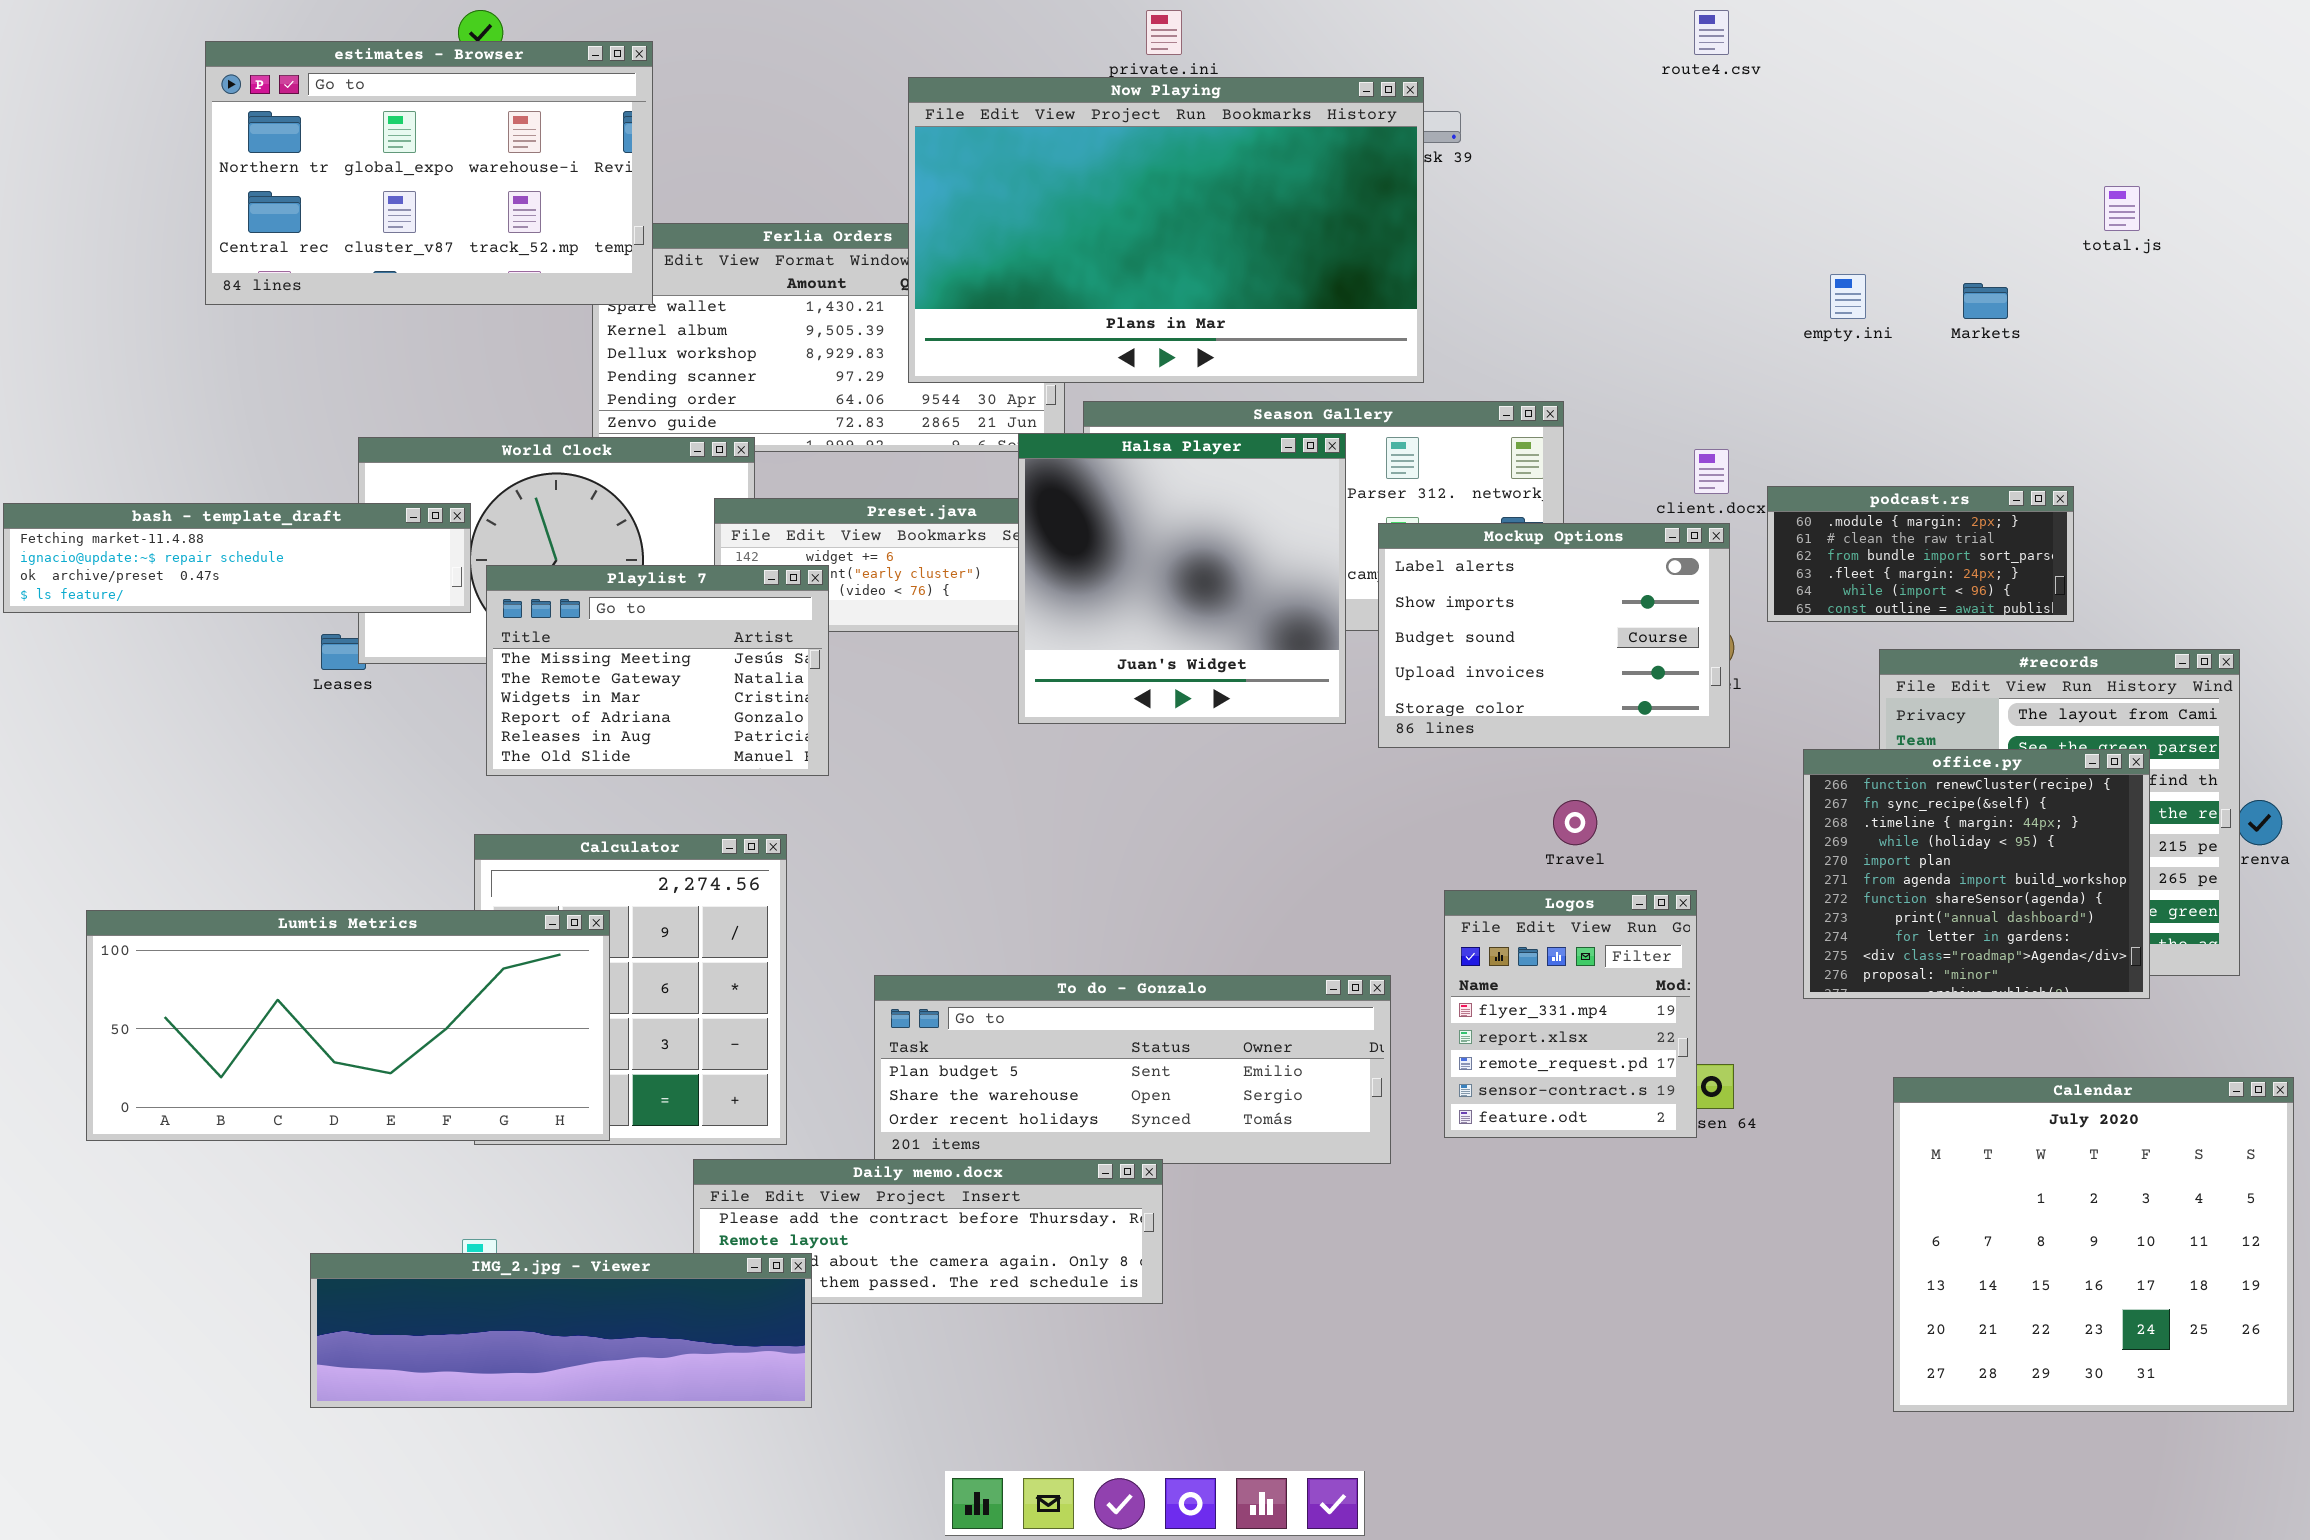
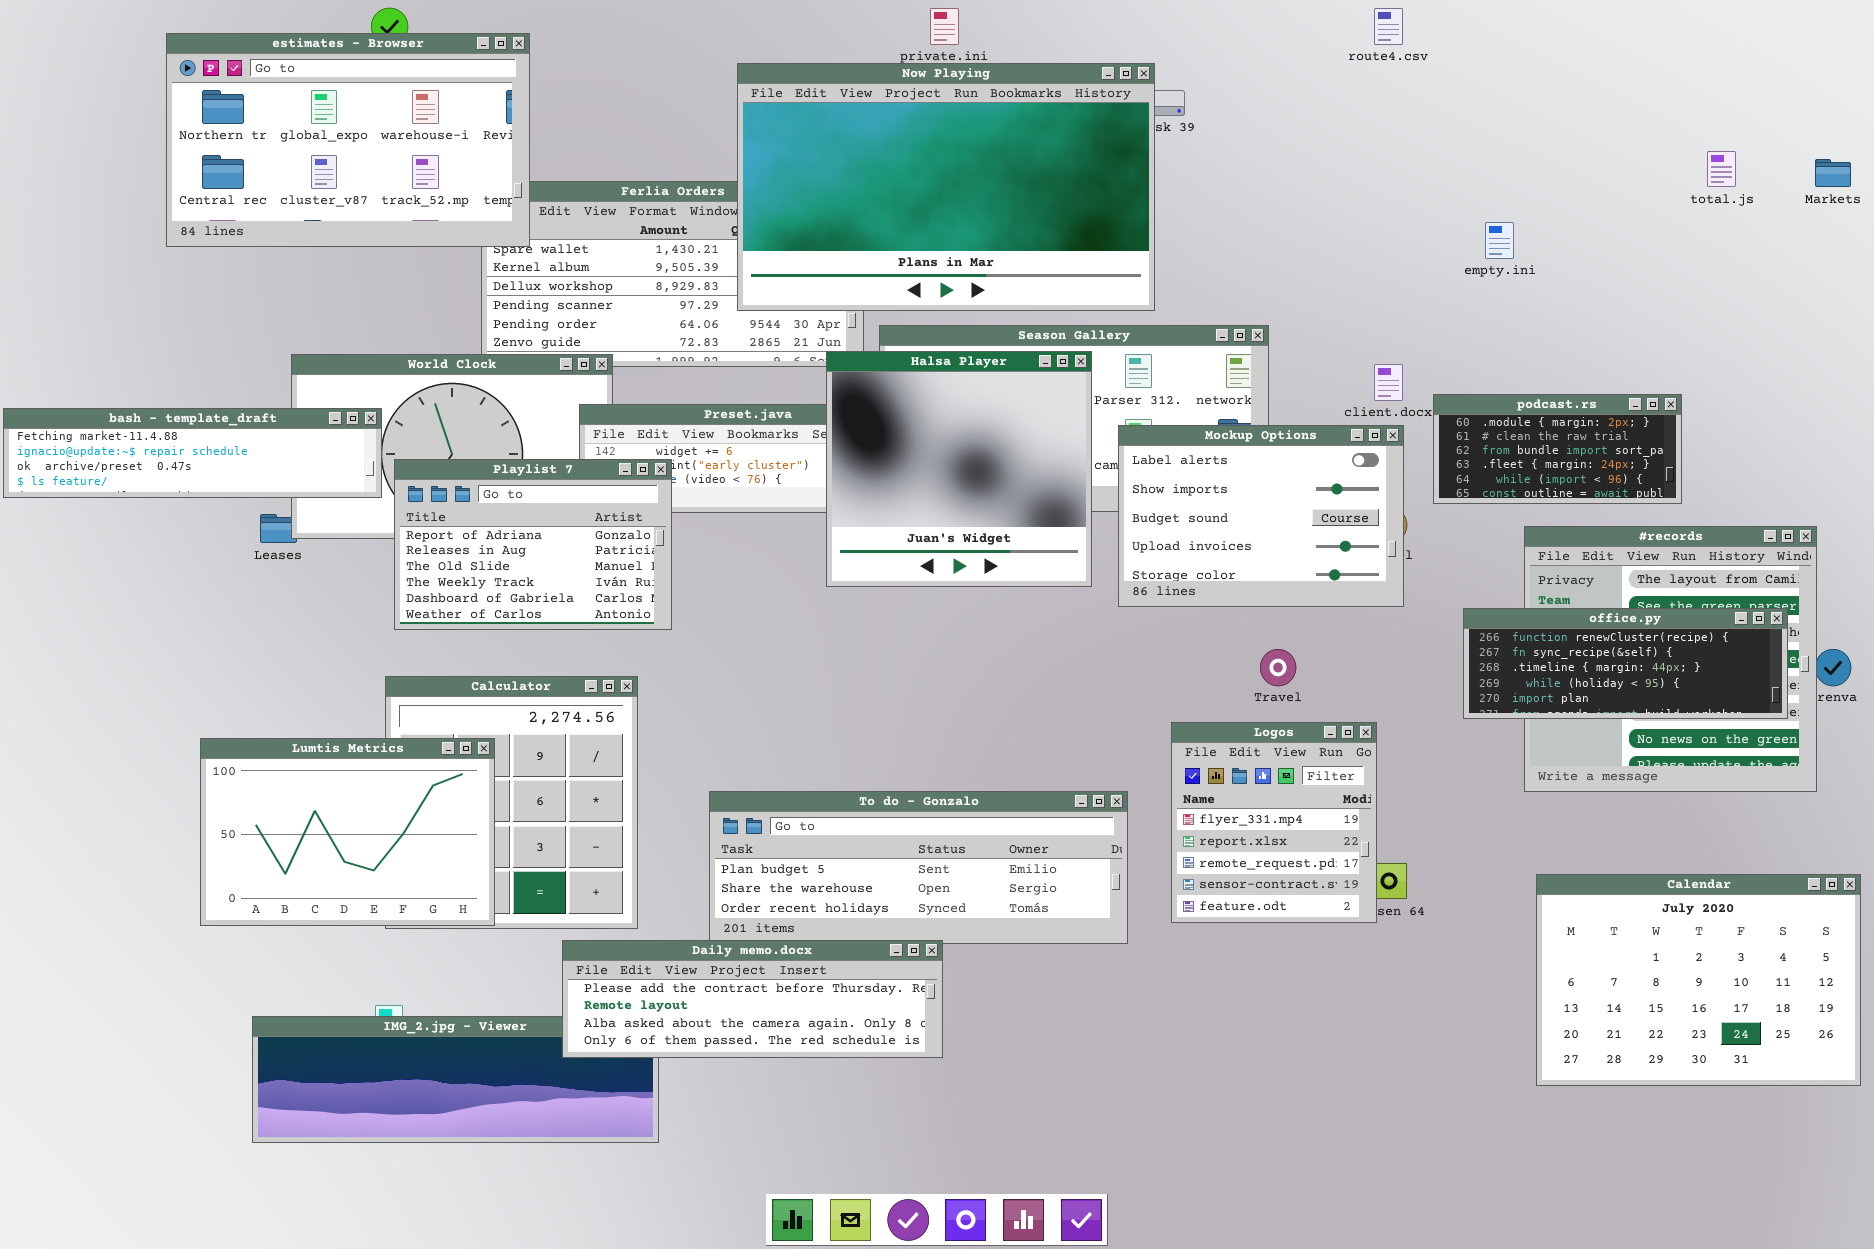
Markets: [1963,283,2008,319] -> [1815,159,1851,187], moved
Playlist 7: [486,565,829,776] -> [394,459,672,630], scrolled down 3 rows
office.py: [1803,749,2150,999] -> [1463,608,1788,719], resized
Lumtis Metrics: [86,910,610,1141] -> [200,738,495,926], resized
Calendar: [1893,1077,2294,1412] -> [1536,874,1861,1086], resized
Daily memo.docx: [693,1159,1163,1304] -> [562,940,943,1058], raised

